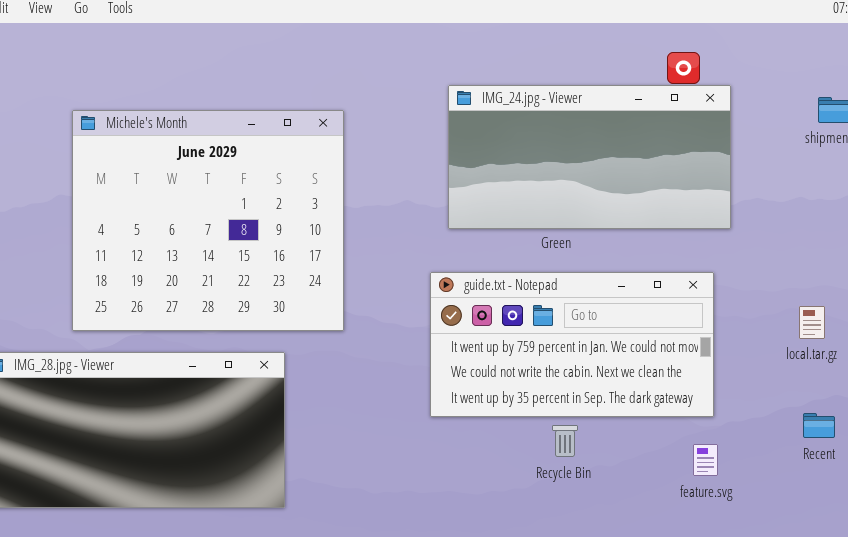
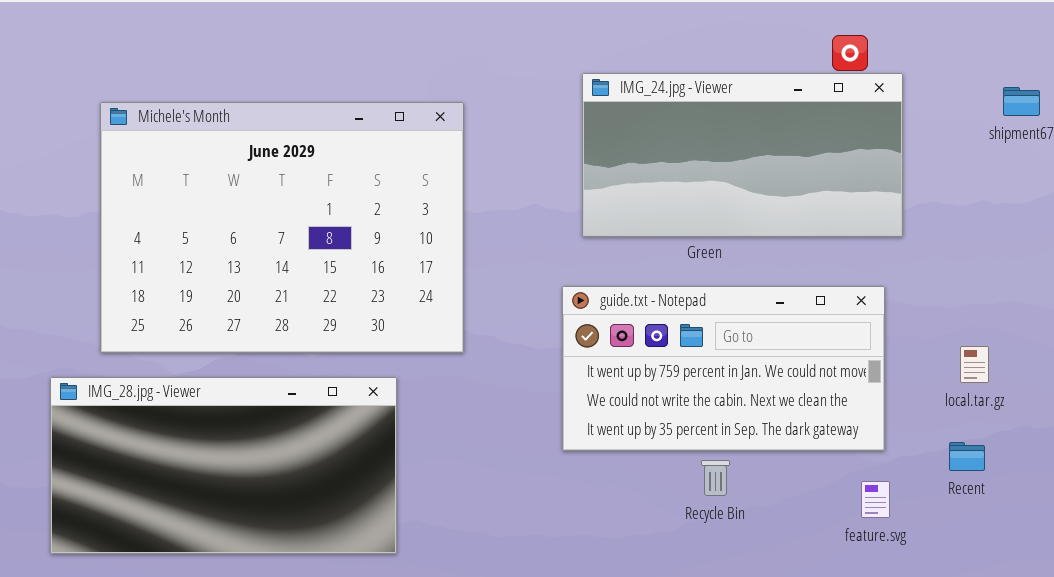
Michele's Month: [72,110,344,331] -> [100,102,464,353], resized
local.tar.gz: [799,306,825,339] -> [960,346,989,383], moved
Recent: [803,413,835,438] -> [949,442,985,471], moved

